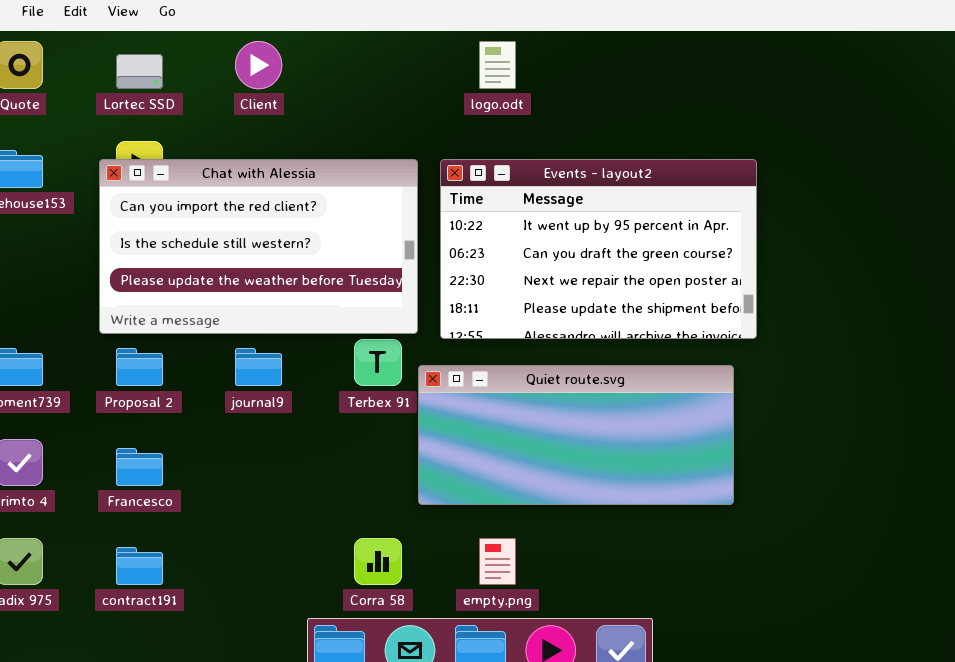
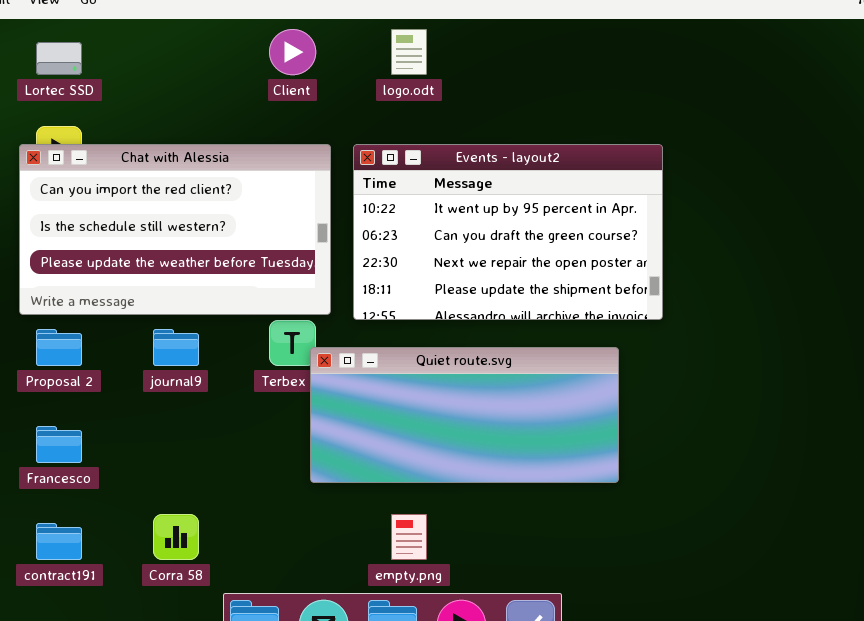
Client: [235,41,282,89] -> [269,29,316,75], moved
Quiet route.svg: [418,365,734,505] -> [310,347,619,483], moved
Corra 58: [354,538,402,585] -> [153,514,199,560], moved

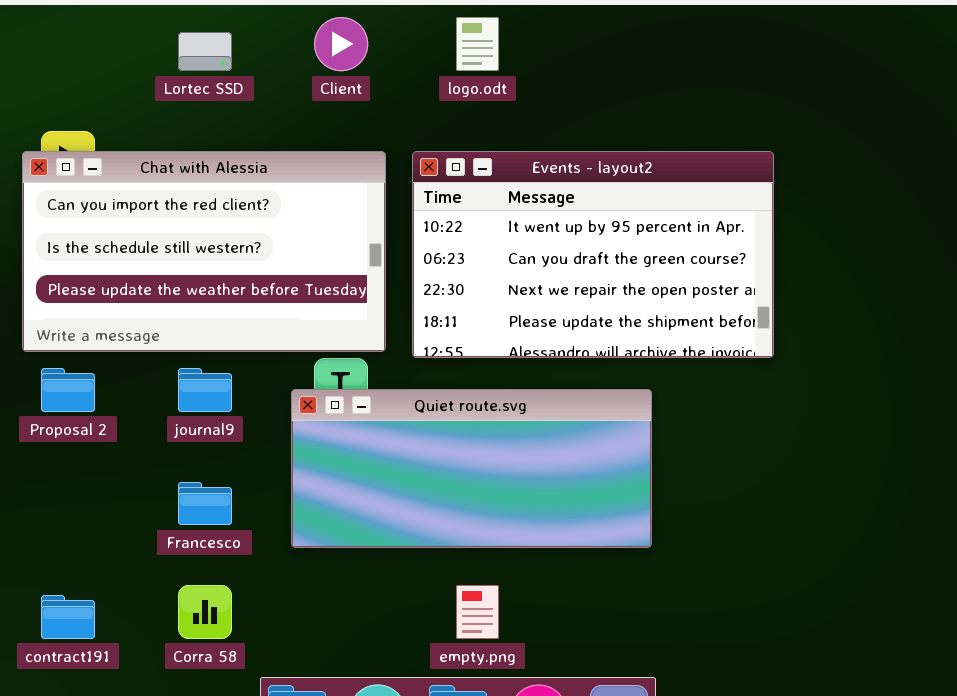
Lortec SSD: [36,42,82,75] -> [178,32,232,71], moved
Quiet route.svg: [310,347,619,483] -> [291,389,652,548], moved
Francesco: [36,426,82,463] -> [178,482,232,525], moved

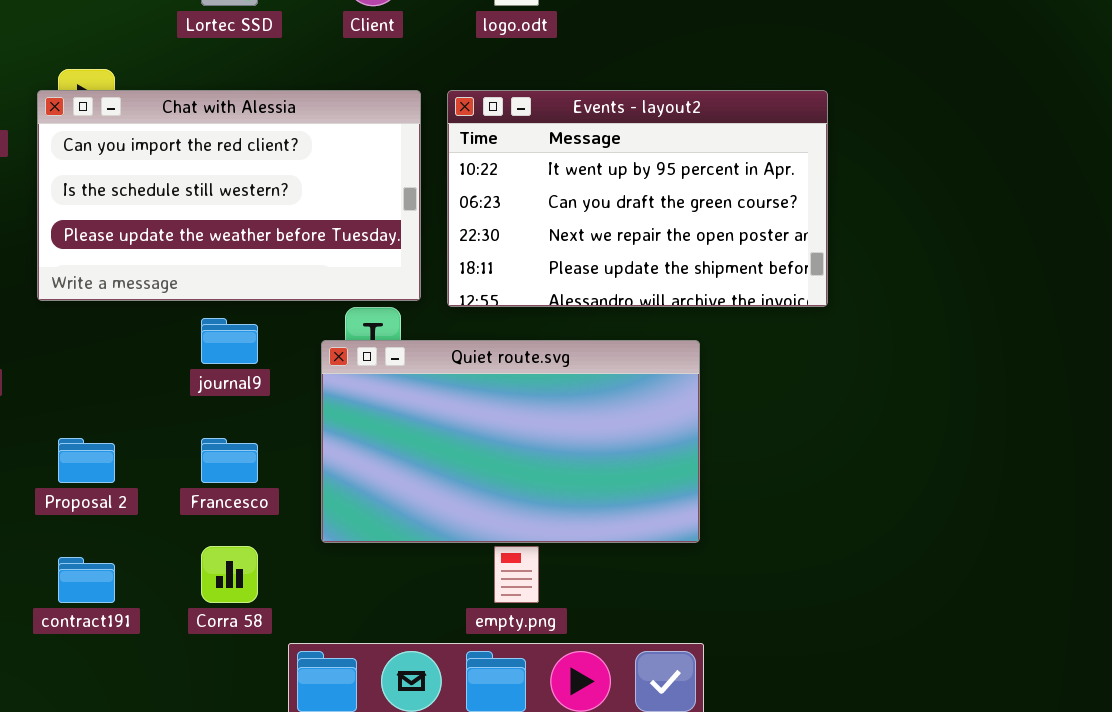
Proposal 2: [41,368,95,412] -> [58,438,115,483], moved
Quiet route.svg: [291,389,652,548] -> [321,340,700,543], resized

